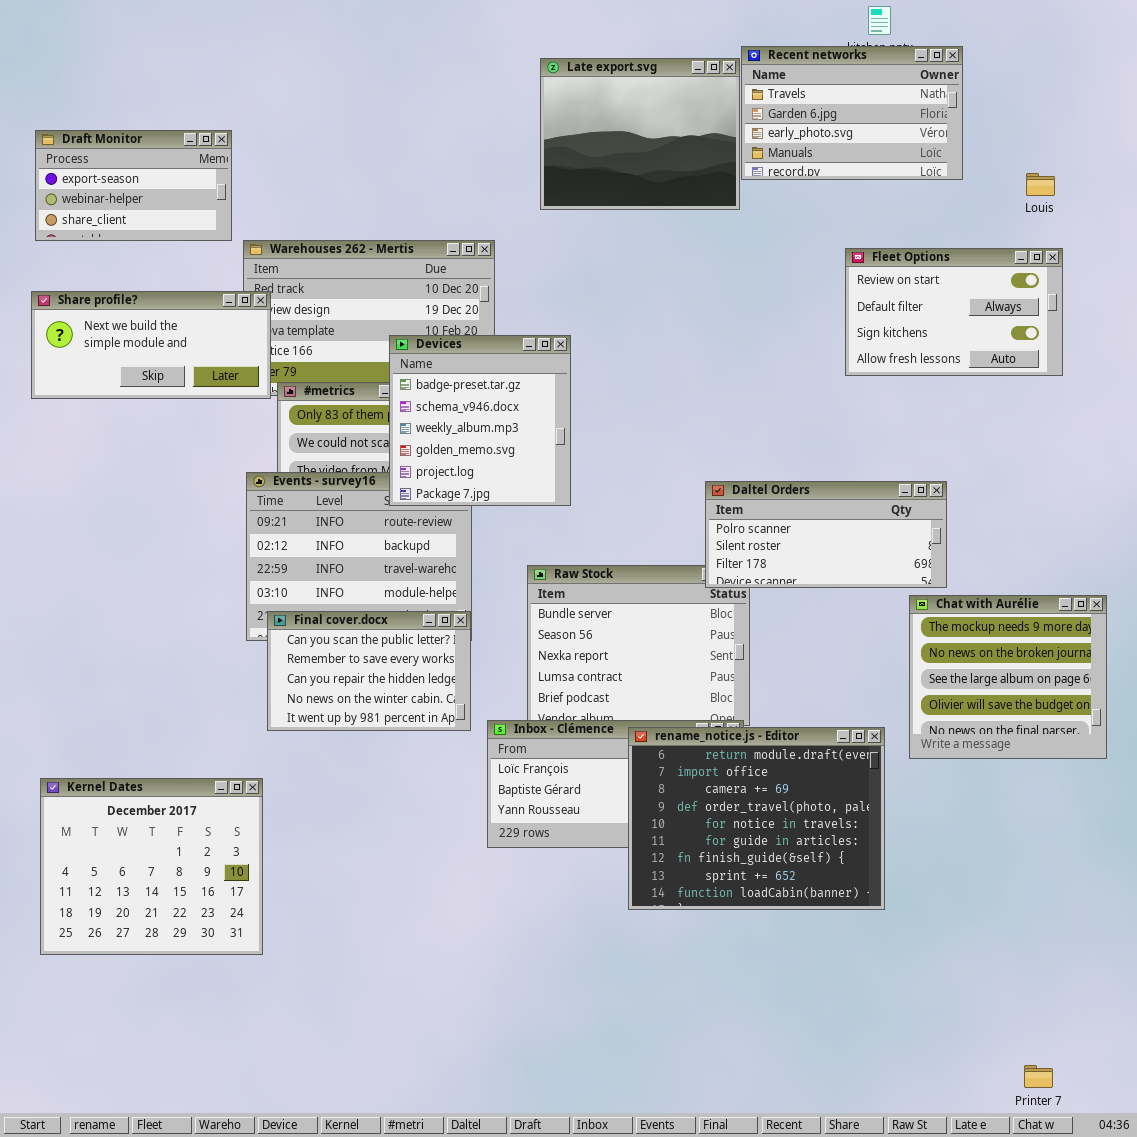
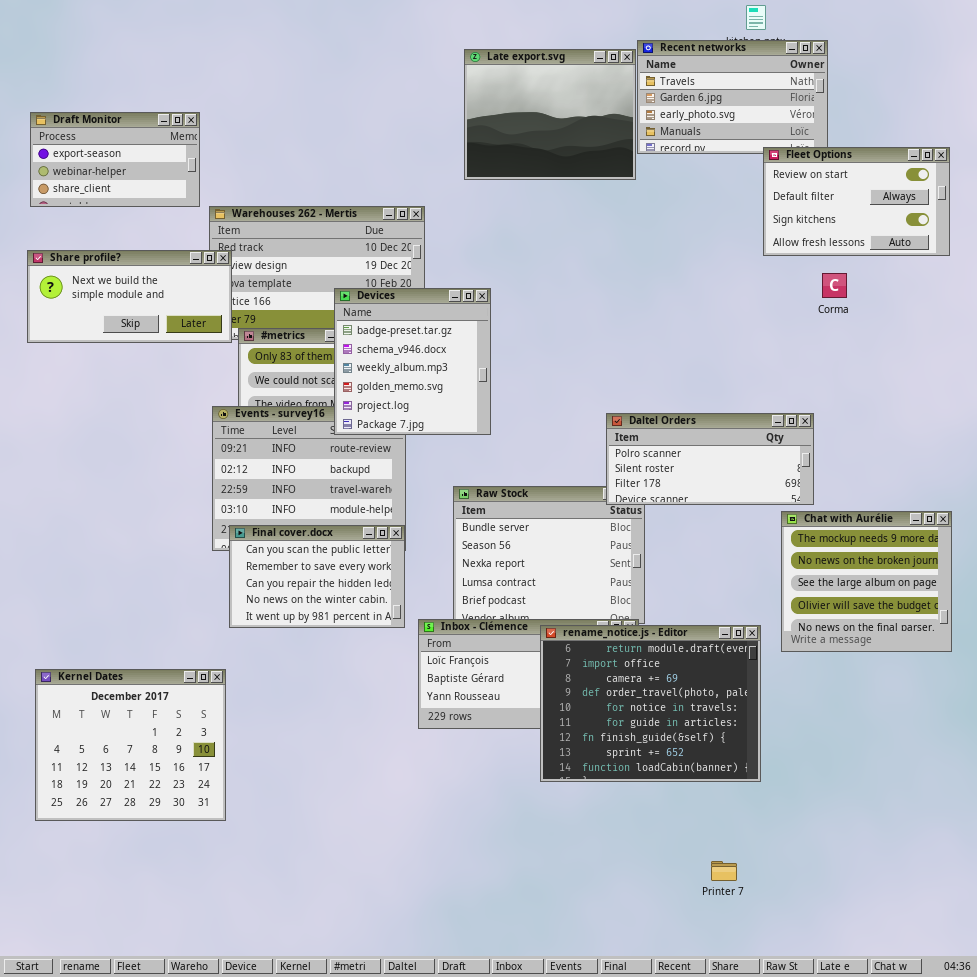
Fleet Options: [845,248,1063,376] -> [763,147,950,256], moved
Printer 7: [1024,1065,1053,1088] -> [711,861,737,881], moved

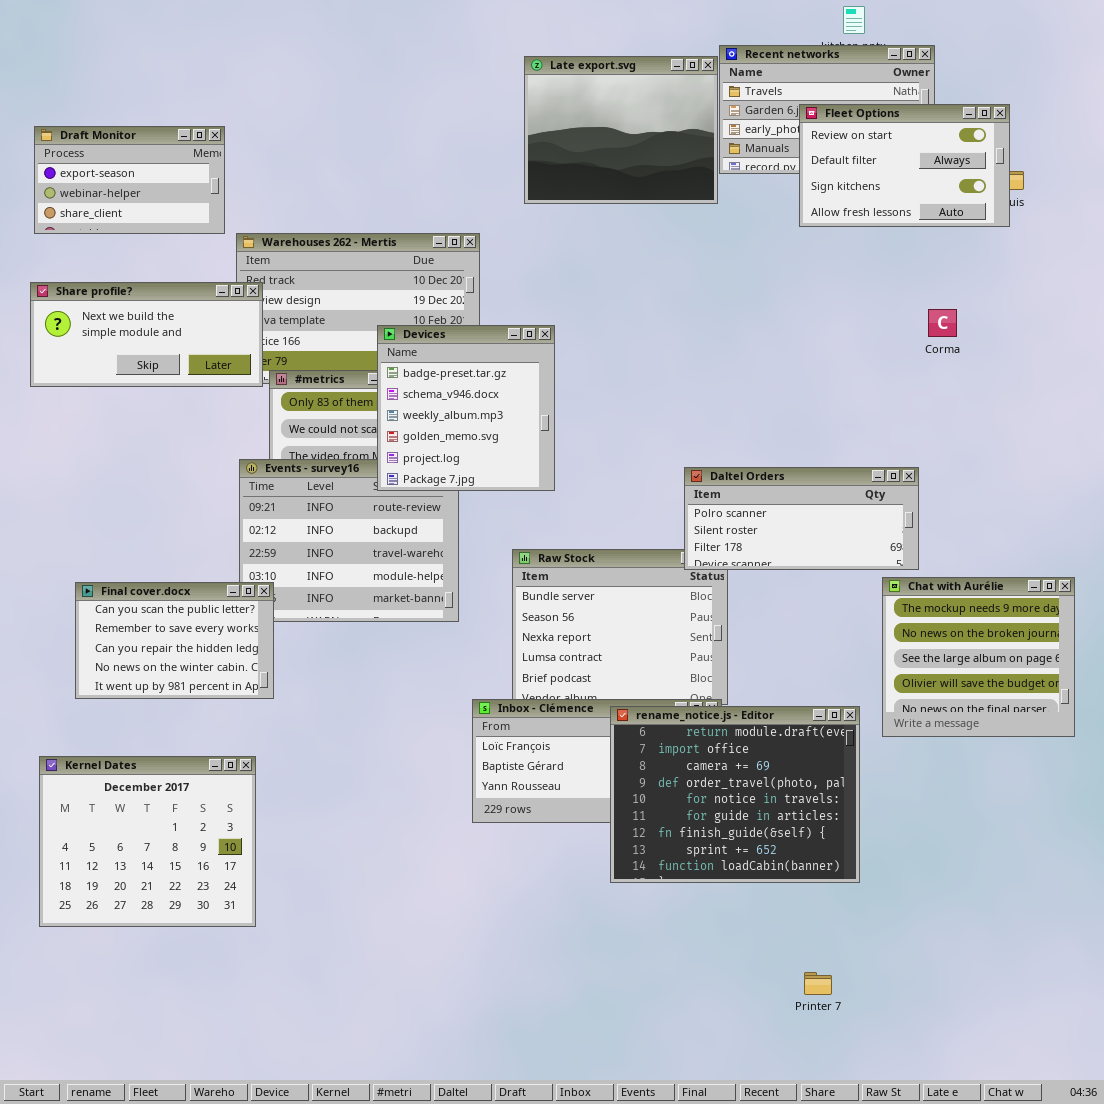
Fleet Options: [763,147,950,256] -> [799,104,1010,227], moved
Final cover.docx: [229,525,405,628] -> [75,582,274,699], moved

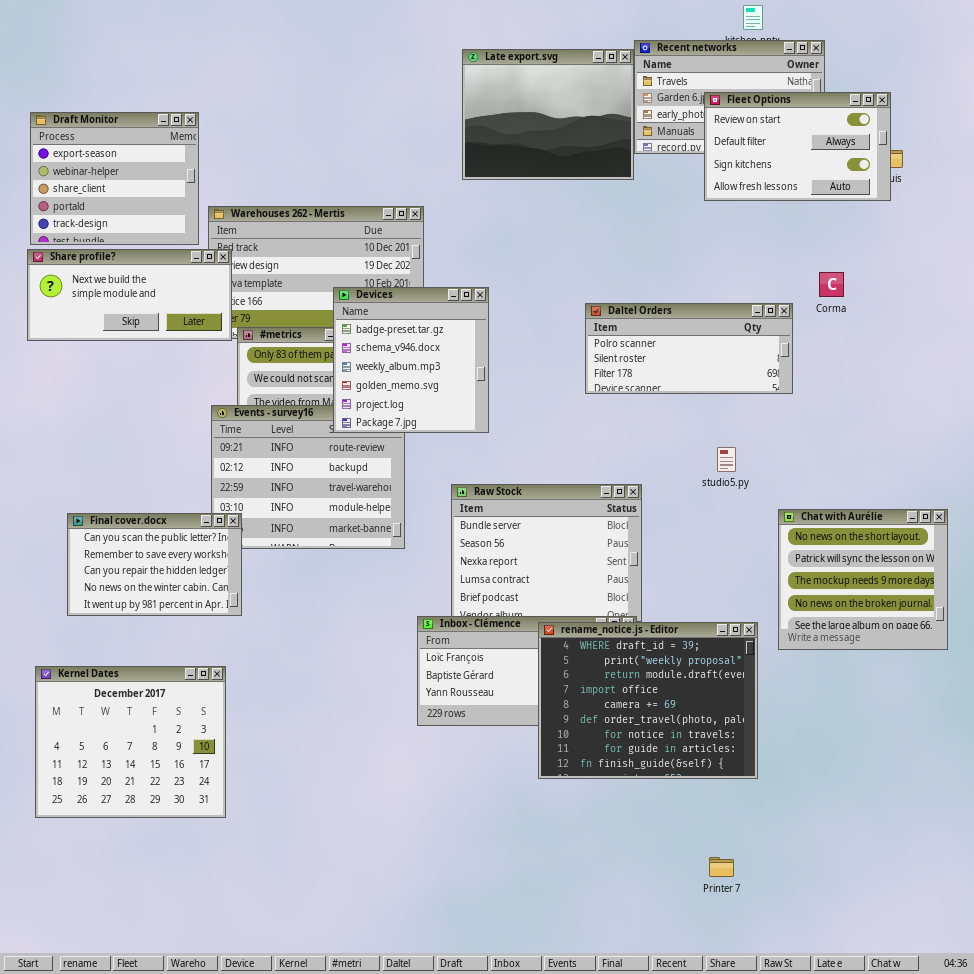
Draft Monitor: [34,126,225,234] -> [30,112,199,245], resized
Daltel Orders: [684,467,919,570] -> [585,303,793,394], moved
Chat with Aurélie: [882,577,1075,737] -> [778,509,948,650], scrolled up 2 rows
rename_notice.js - Editor: [610,706,860,883] -> [538,622,758,779], scrolled up 2 rows

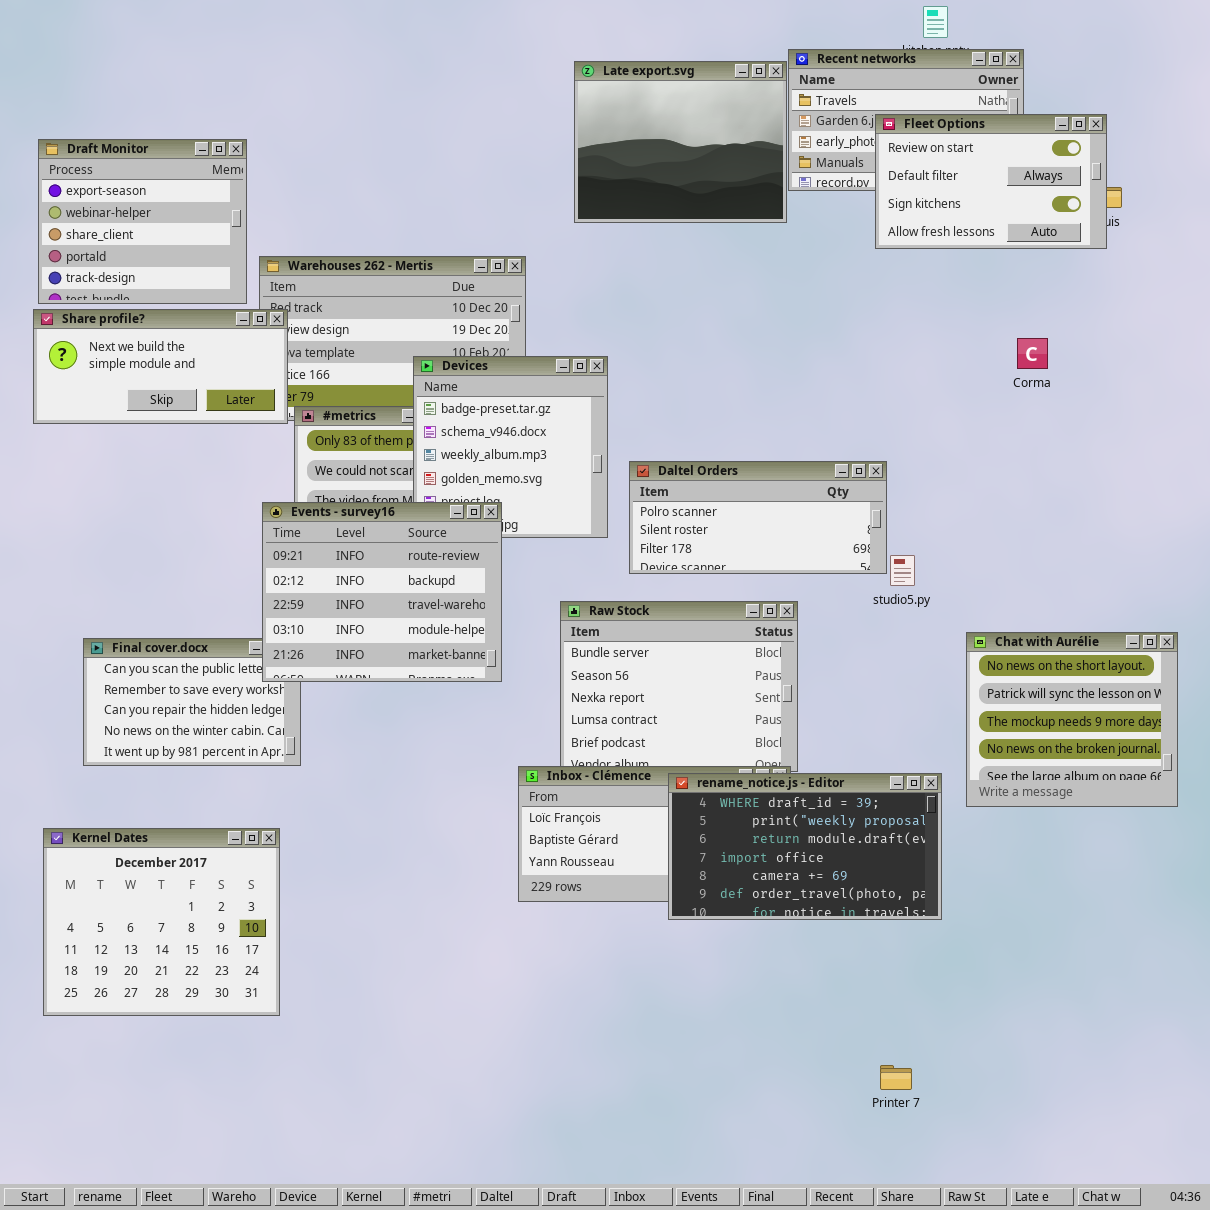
Daltel Orders: [585,303,793,394] -> [629,461,887,574], moved
Events - survey16: [211,405,405,549] -> [262,502,502,682], raised
rename_notice.js - Editor: [538,622,758,779] -> [668,773,942,920], resized

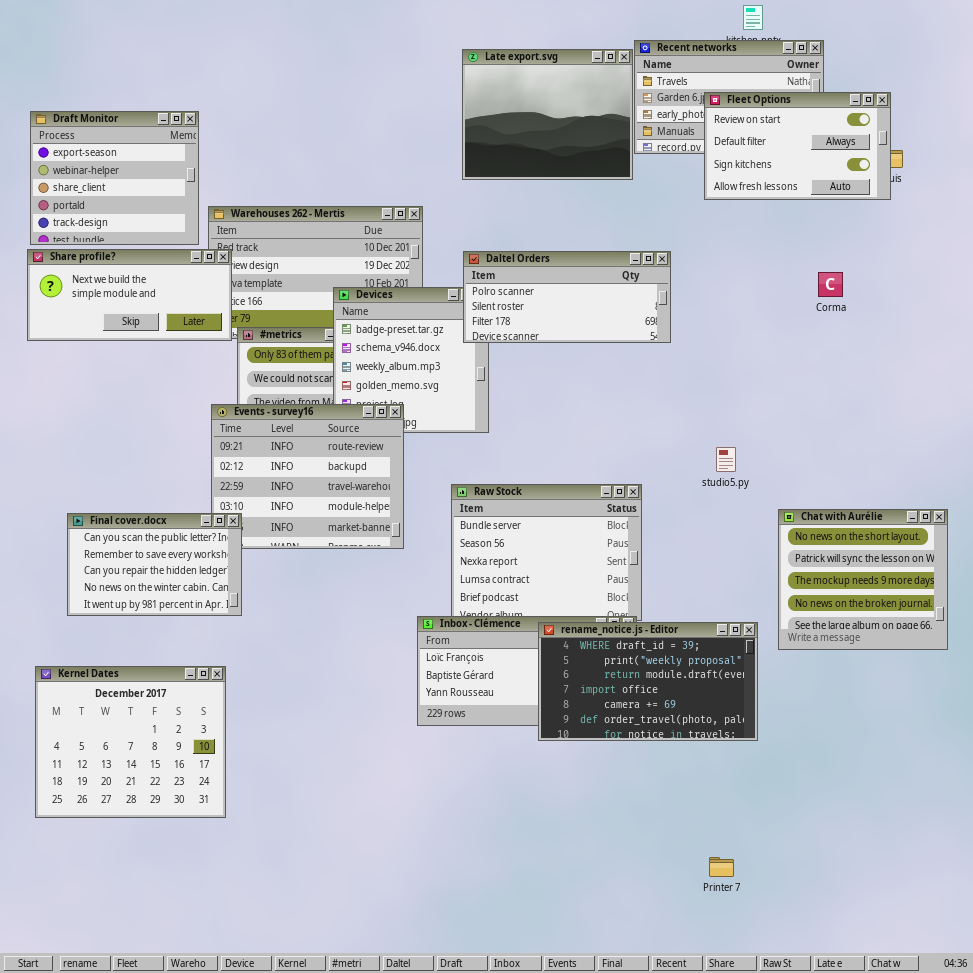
Daltel Orders: [629,461,887,574] -> [463,251,671,343], moved
Final cover.docx: [83,638,301,766] -> [67,513,242,616], raised

